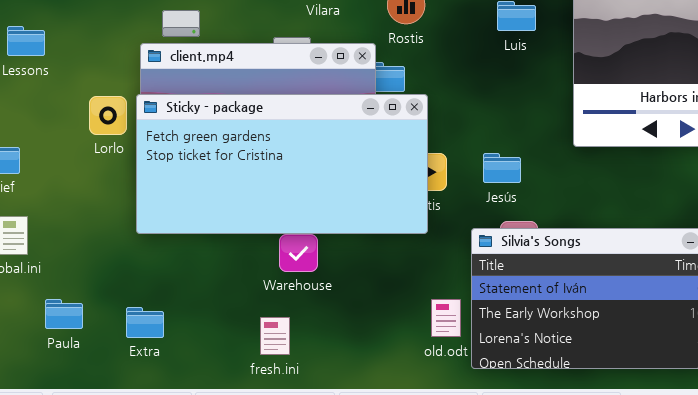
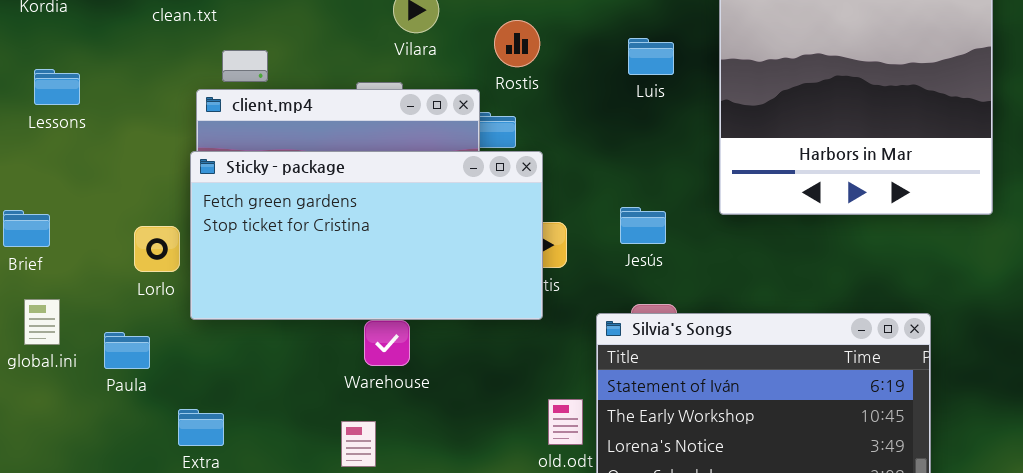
Lorlo: [89,96,127,135] -> [134,226,180,272], moved
Jesús: [483,153,521,183] -> [620,207,666,244], moved
Paula: [45,299,83,329] -> [104,332,150,369], moved

